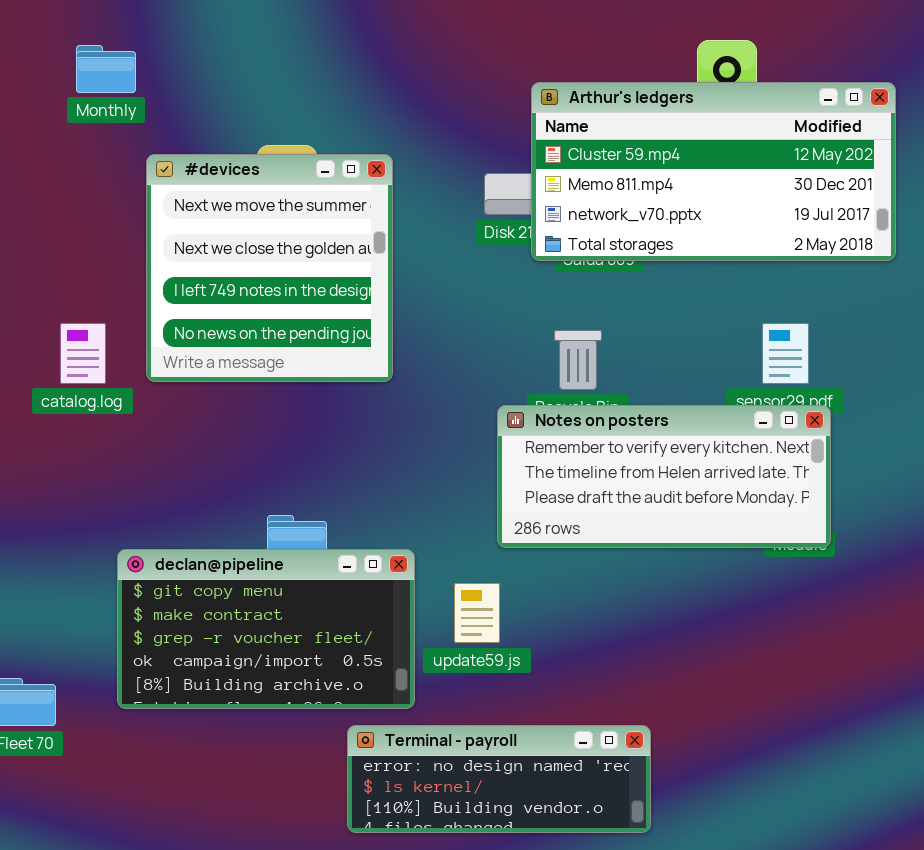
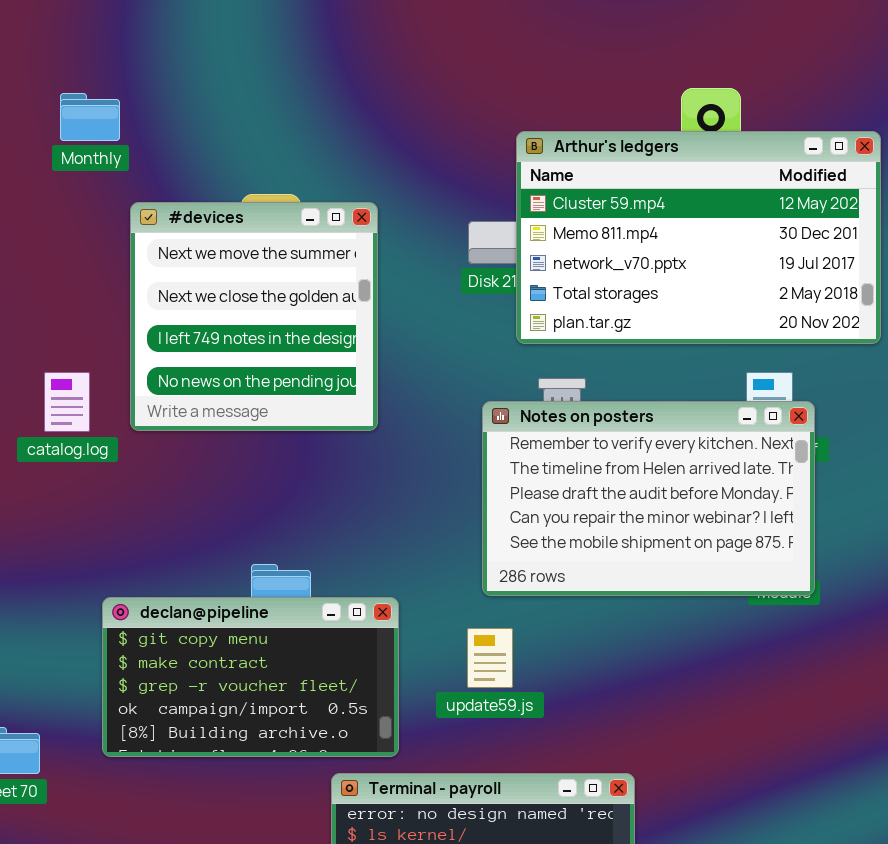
Arthur's ledgers: [531,82,896,261] -> [516,131,881,344], resized
Notes on posters: [497,405,831,548] -> [482,401,815,596], resized
update59.js: [454,583,500,643] -> [467,628,513,688], moved

